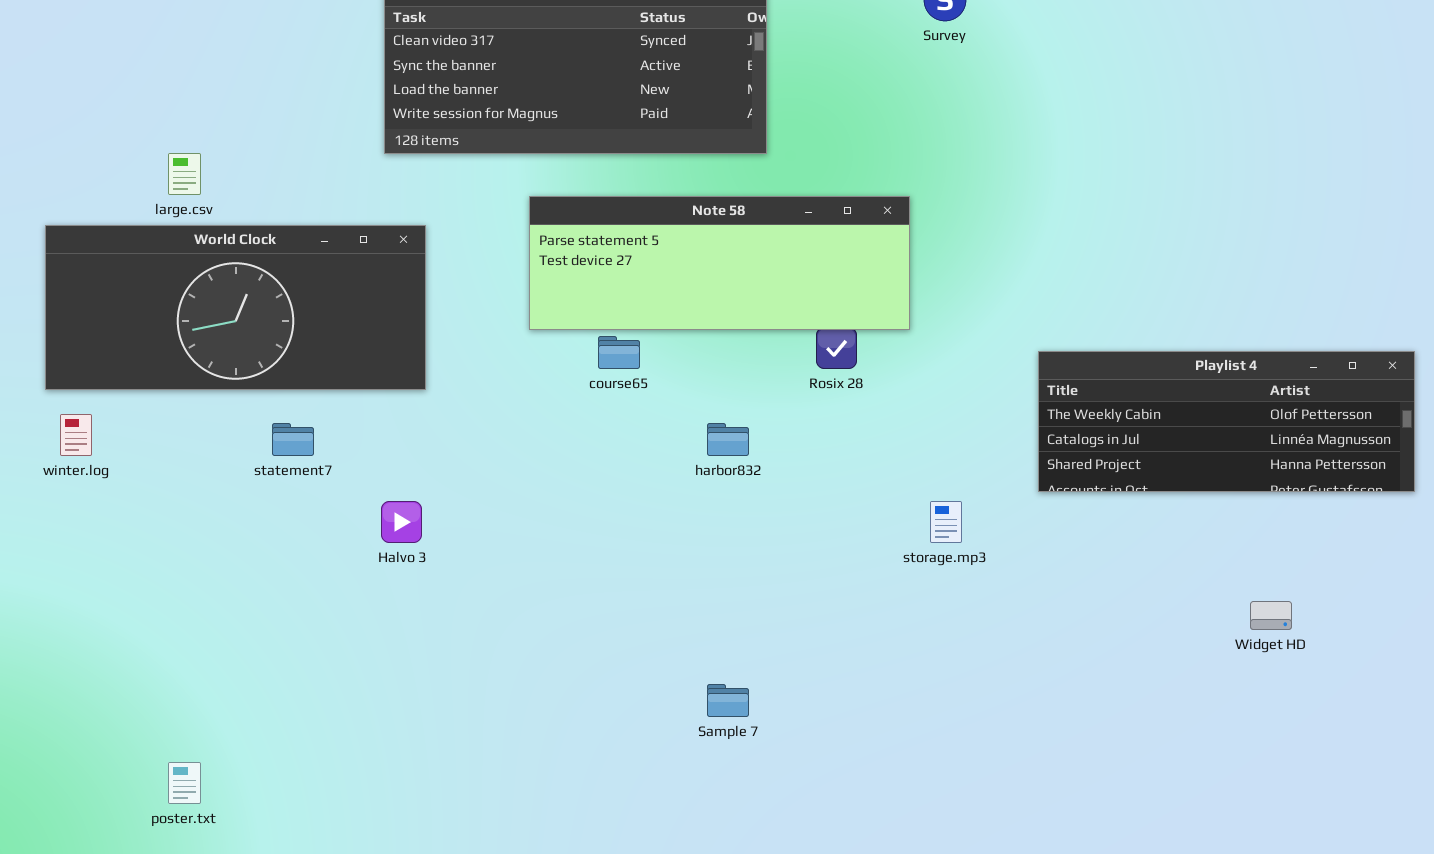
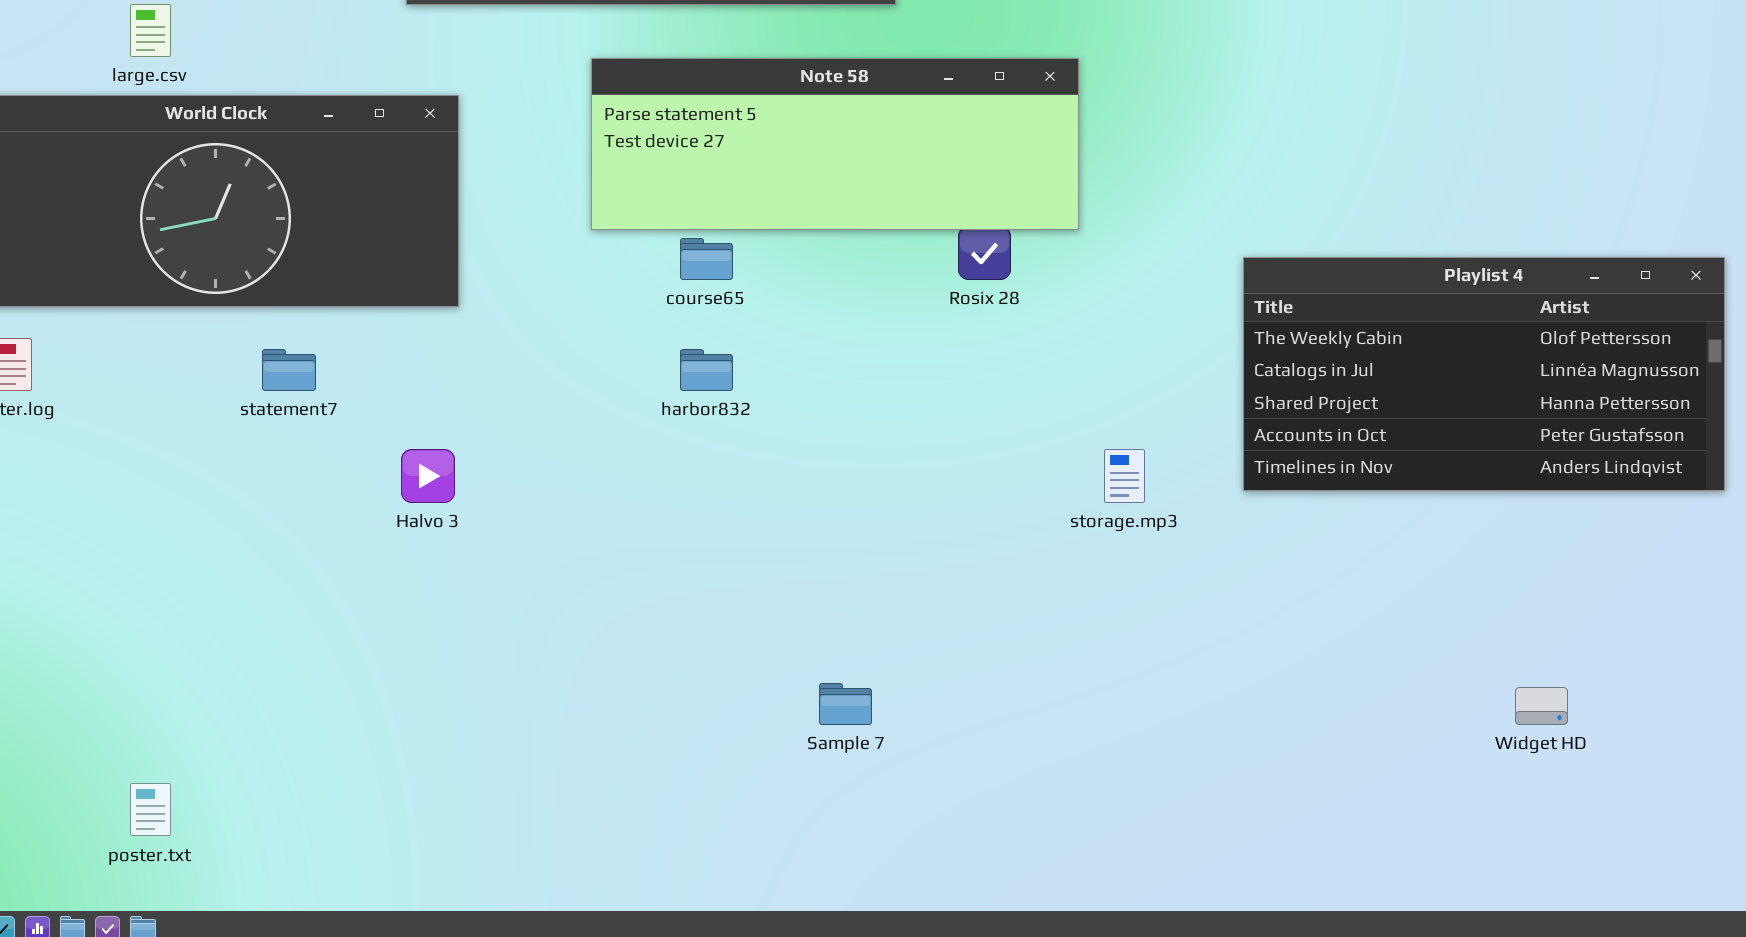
Playlist 4: [1038,351,1415,492] -> [1243,257,1725,491], resized
harbor832: [707,423,749,456] -> [680,349,733,391], moved
Widget HD: [1250,601,1292,630] -> [1515,687,1568,725], moved

